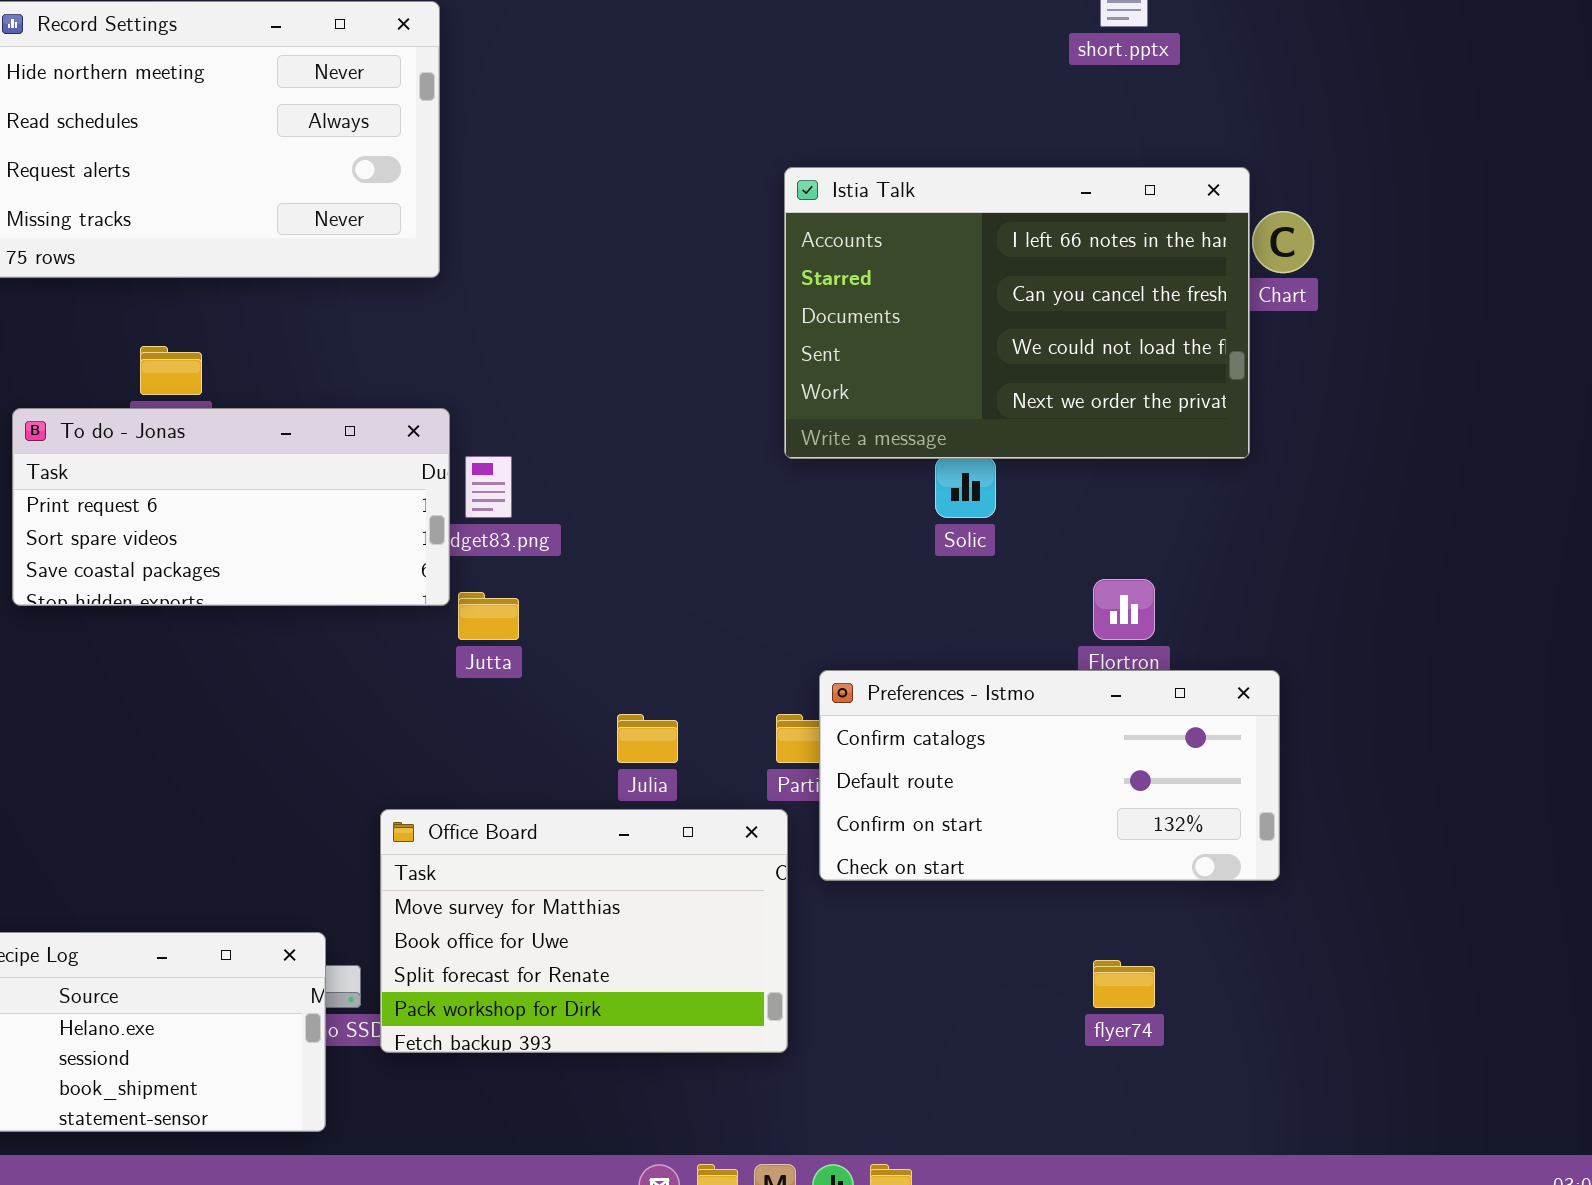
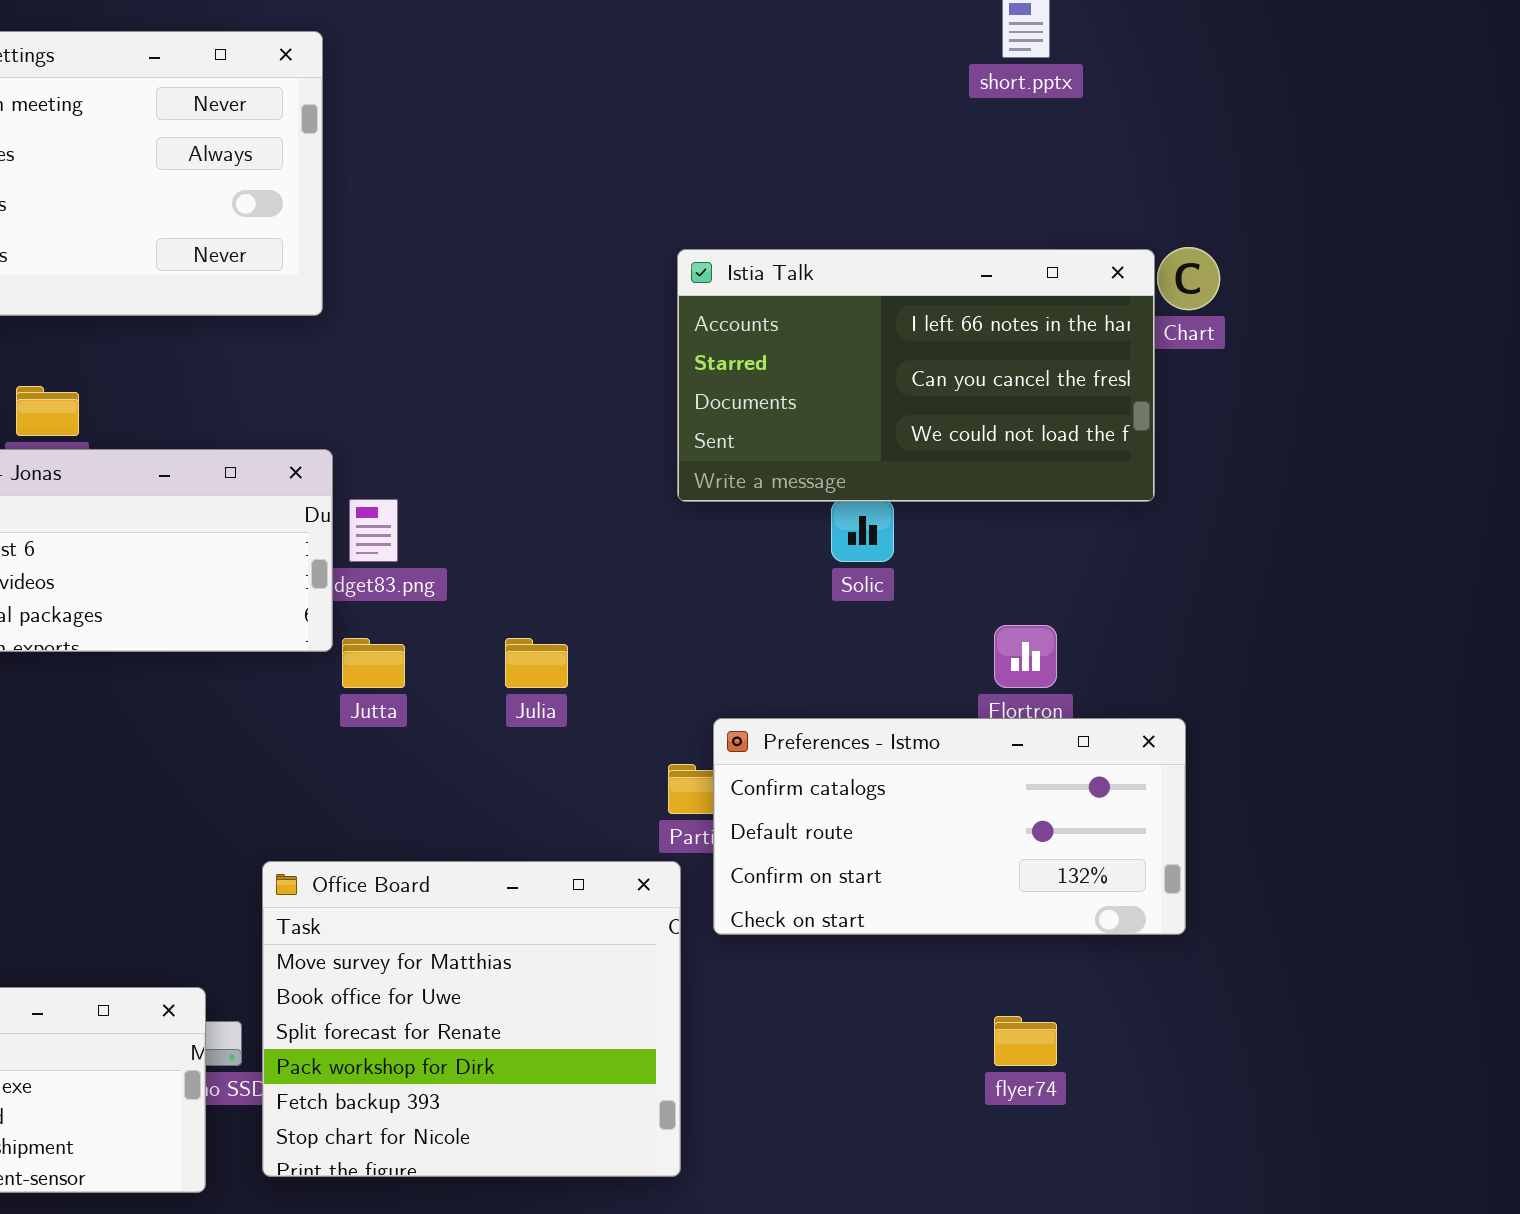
Istia Talk: [784,167,1250,459] -> [677,249,1155,502], resized
Julia: [617,714,678,763] -> [505,638,568,688], moved
Office Board: [380,809,788,1053] -> [262,861,681,1177], resized

